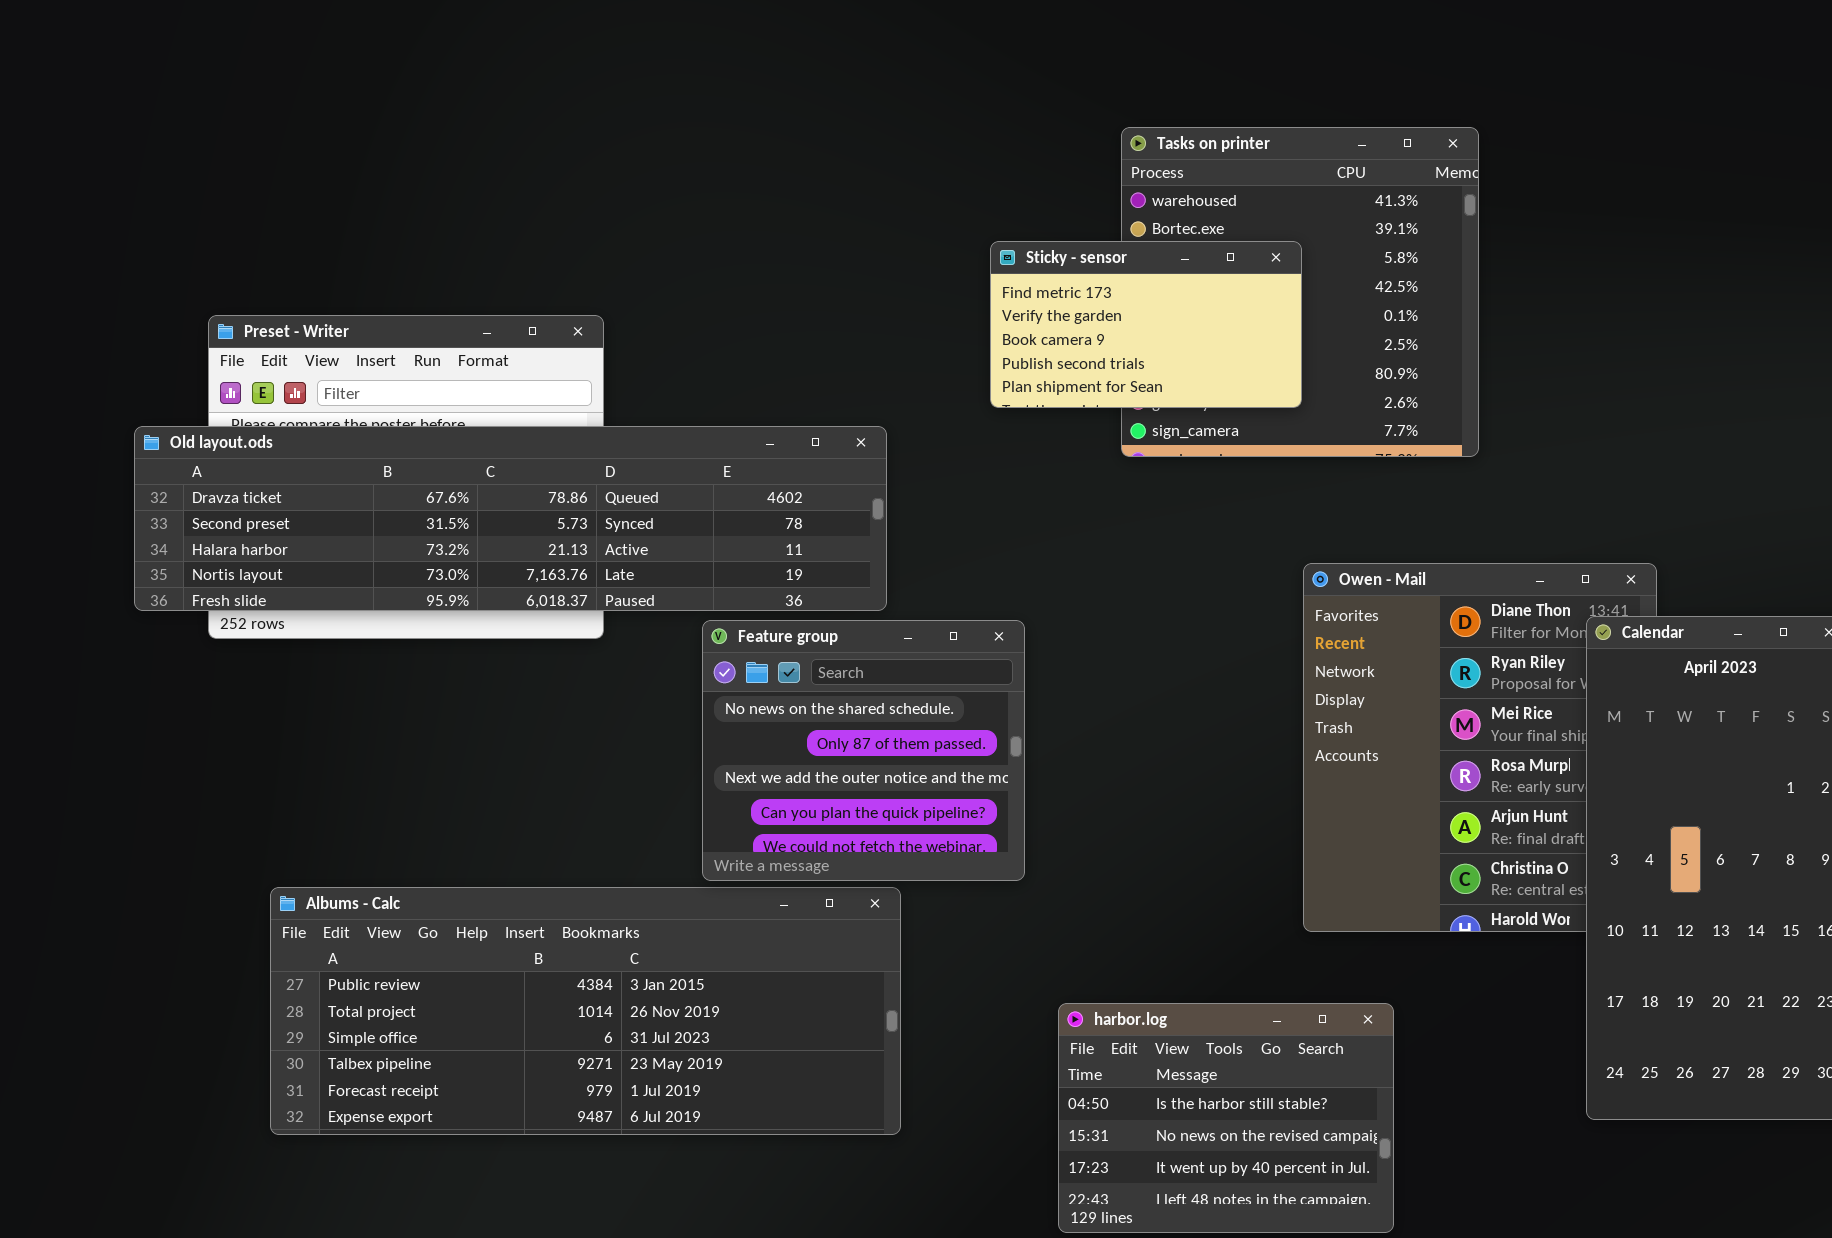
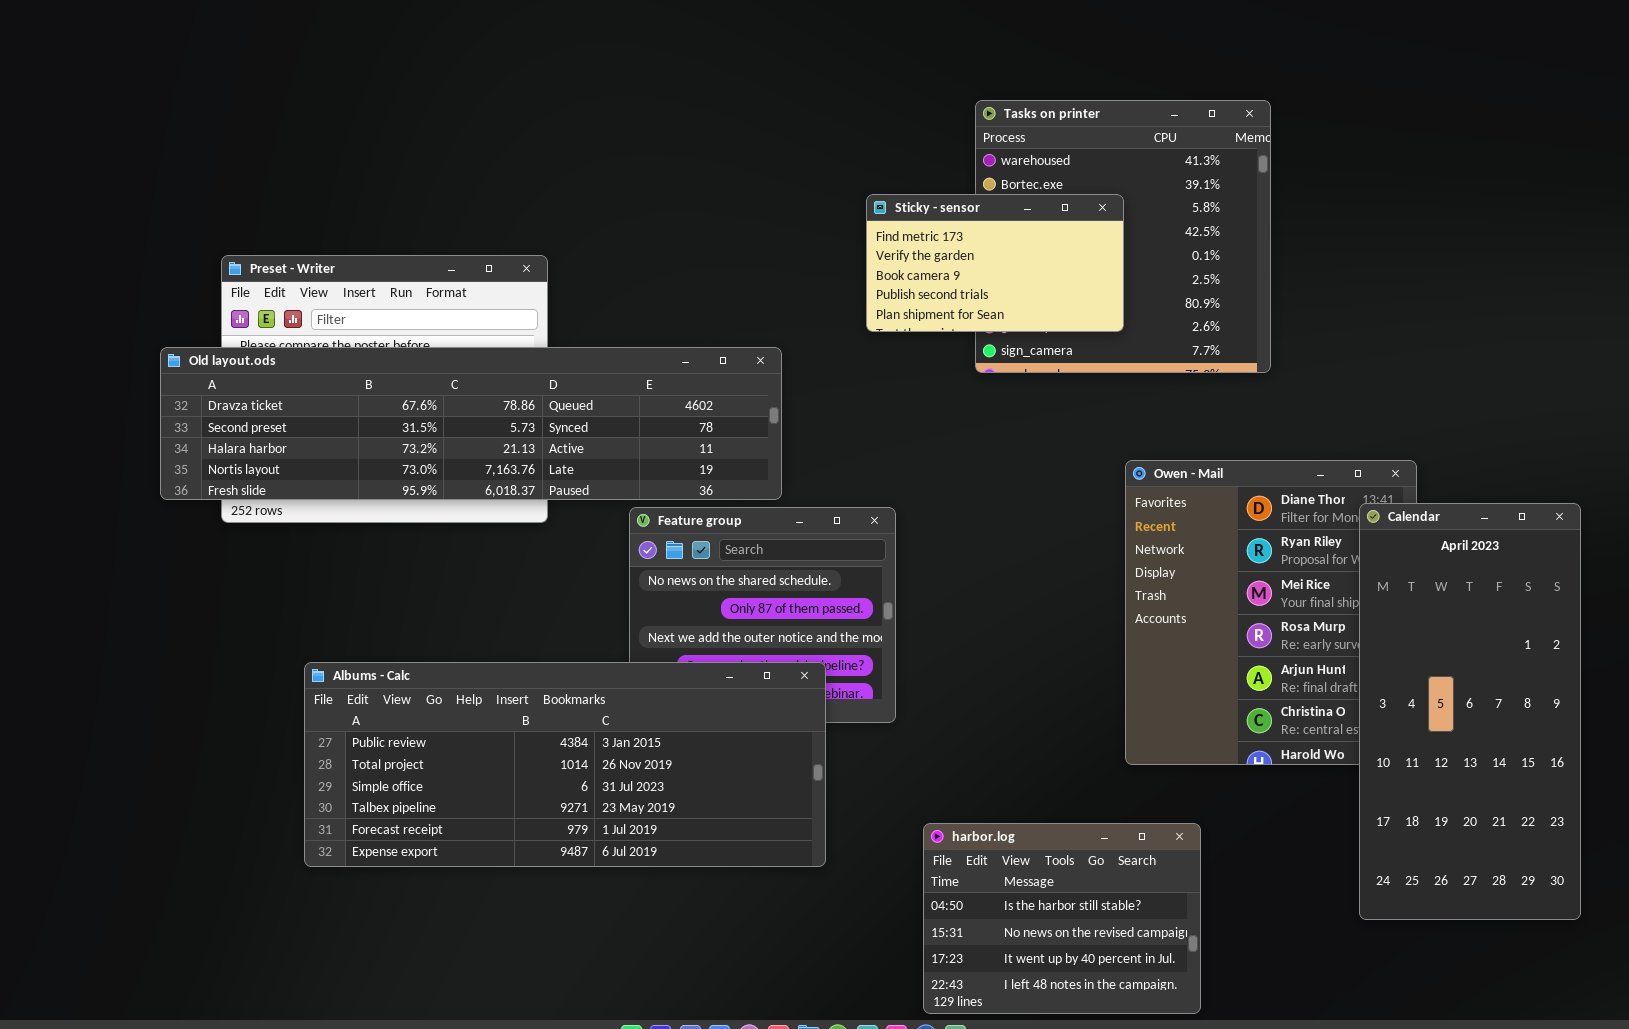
Albums - Calc: [270,887,901,1135] -> [304,662,826,867], moved

